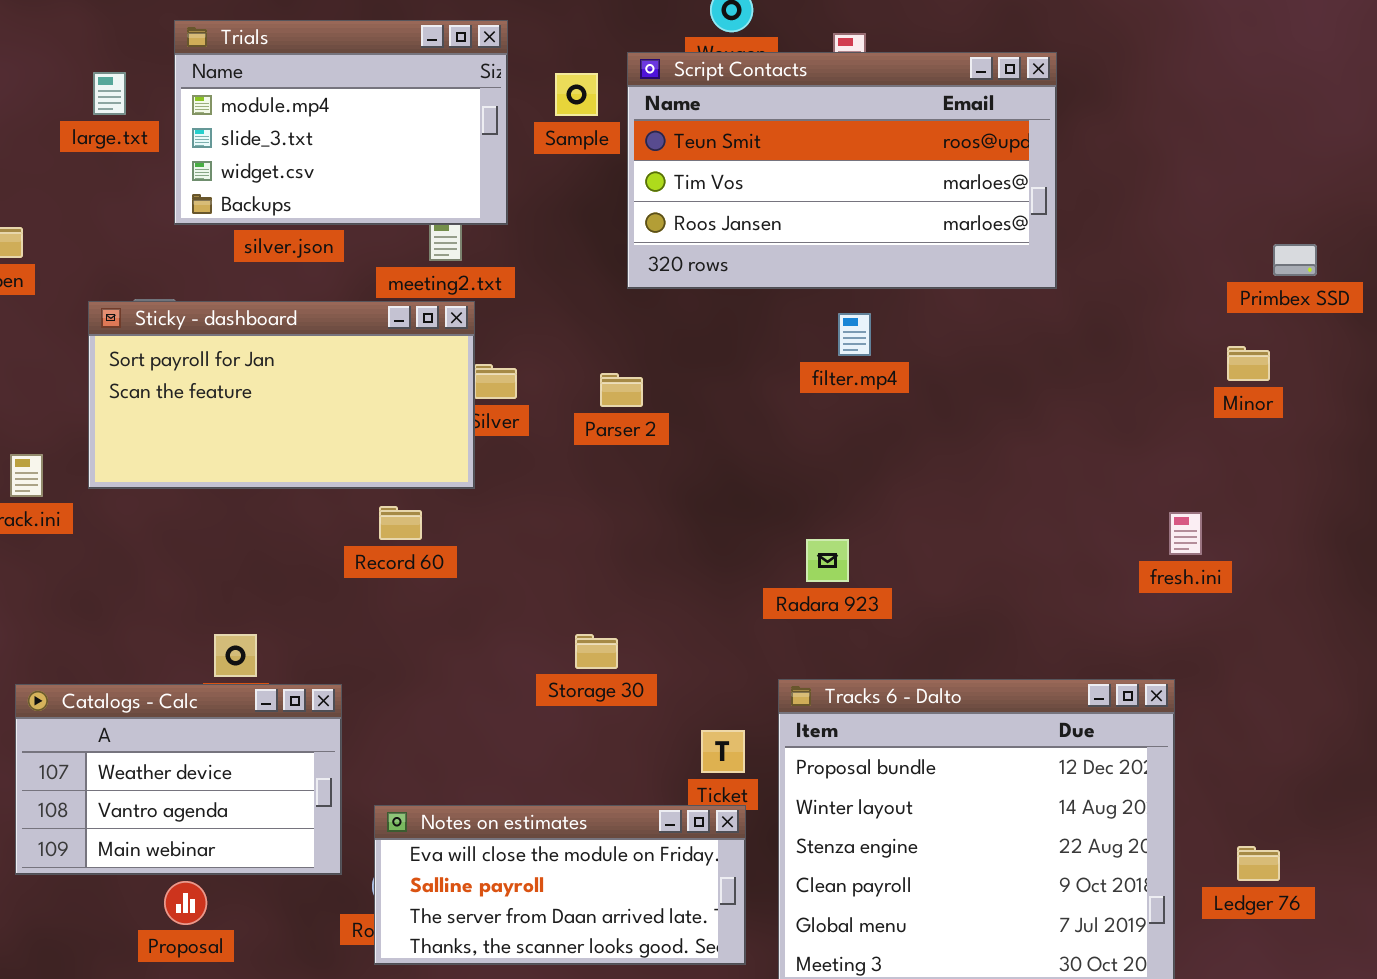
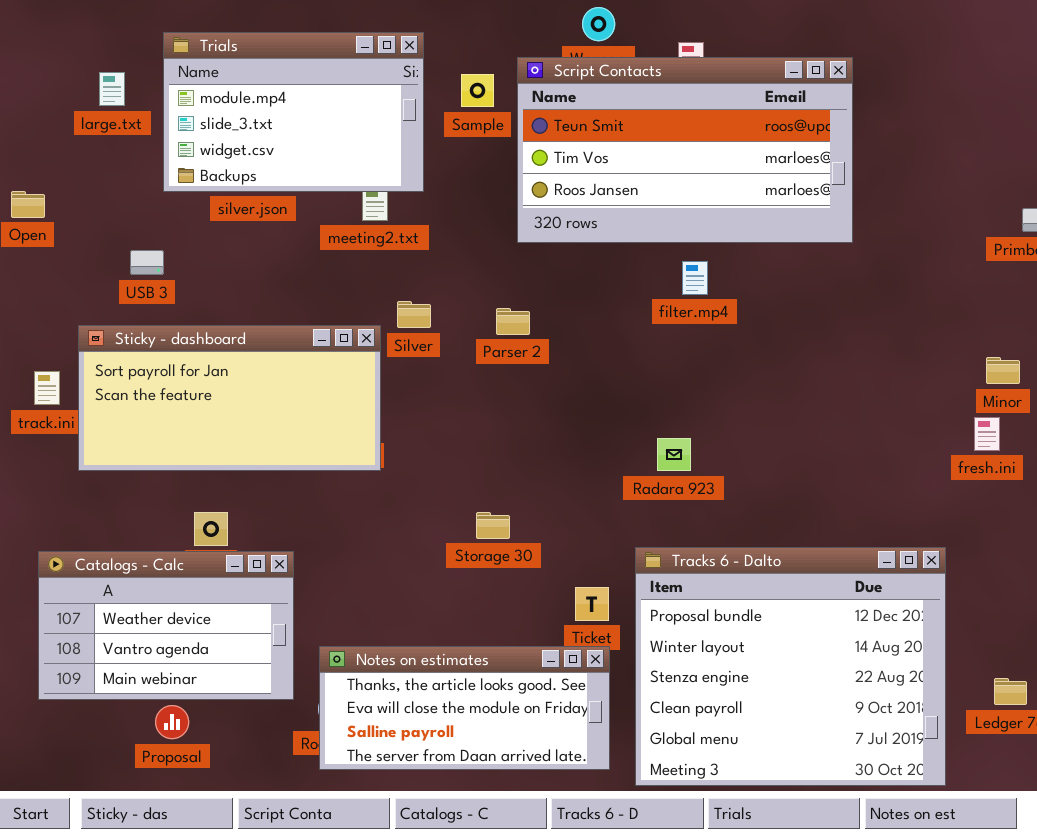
Sticky - dashboard: [88,301,475,489] -> [78,325,381,471], moved
Minor: [1227,346,1270,381] -> [986,357,1020,384], moved
fresh.ini: [1169,512,1202,555] -> [974,417,1000,451], moved
Notes on estimates: [374,805,746,965] -> [319,646,610,770], scrolled up 1 row

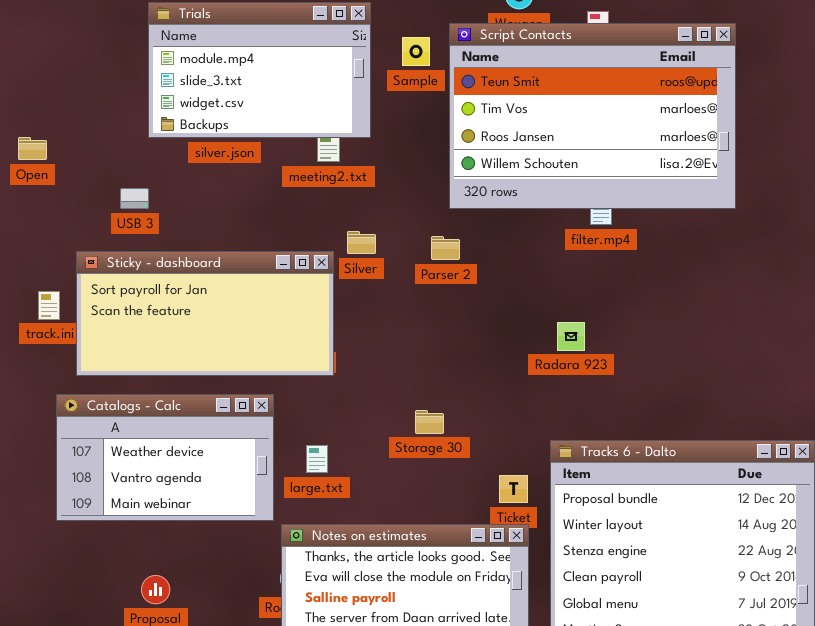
Script Contacts: [517,57,853,243] -> [449,23,736,209], resized
large.txt: [99,72,125,106] -> [306,445,328,473], moved
Radara 923: [657,438,691,471] -> [557,322,585,351], moved
Catalogs - Calc: [38,551,294,700] -> [56,394,274,521], moved

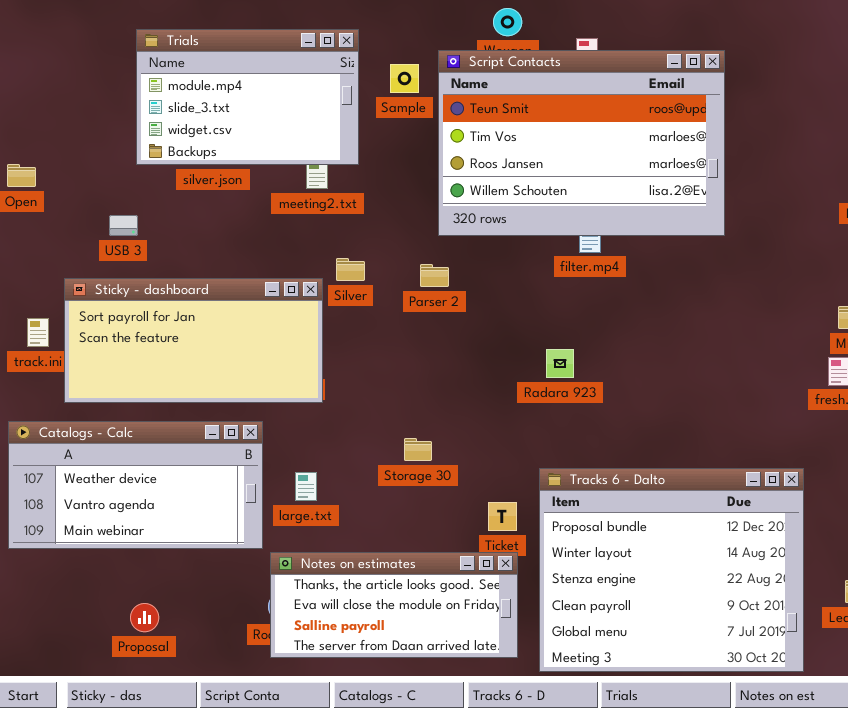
Catalogs - Calc: [56,394,274,521] -> [8,421,263,549], resized

